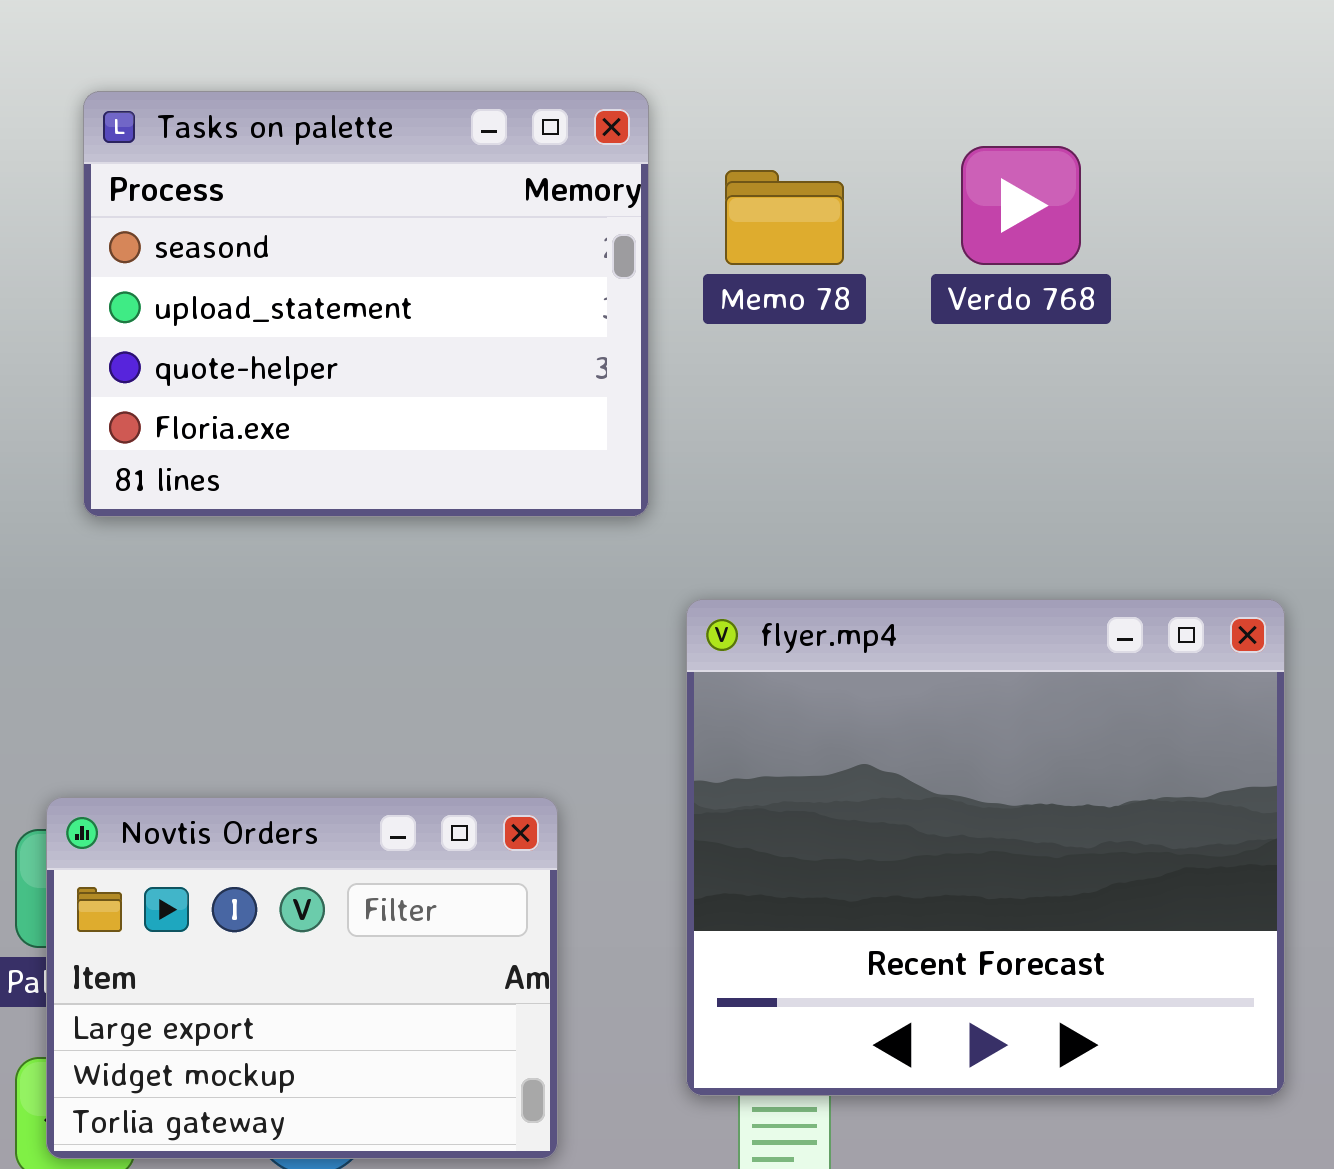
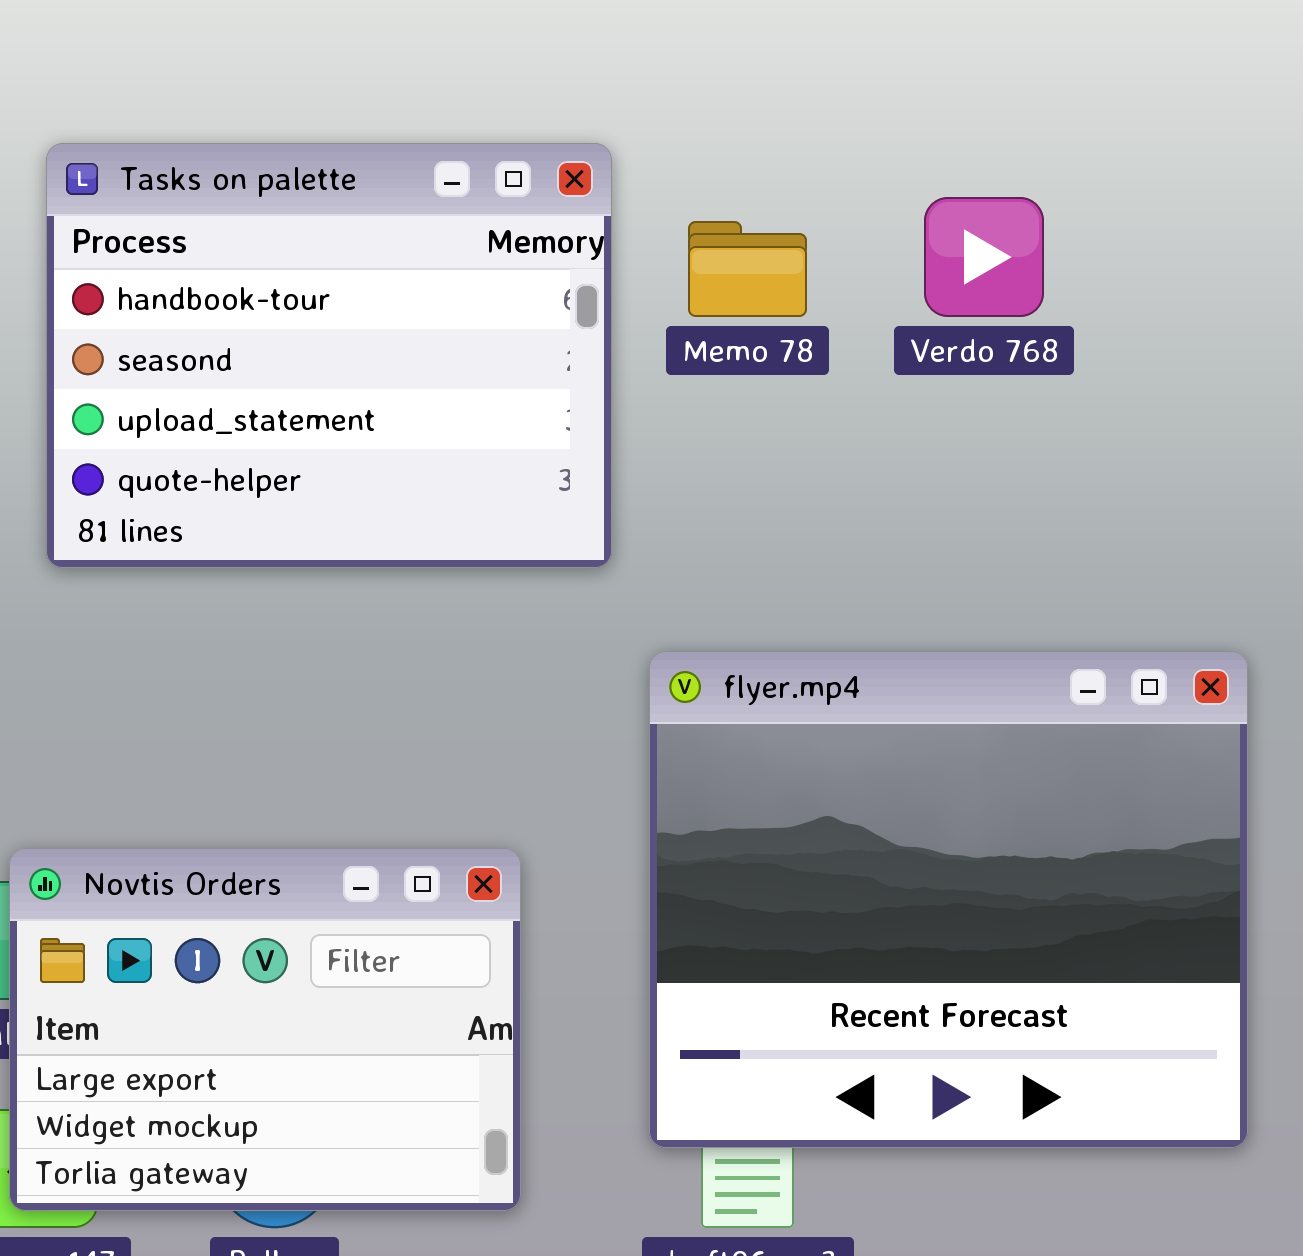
Tasks on palette: [83,91,649,517] -> [46,143,612,568], scrolled up 1 row

